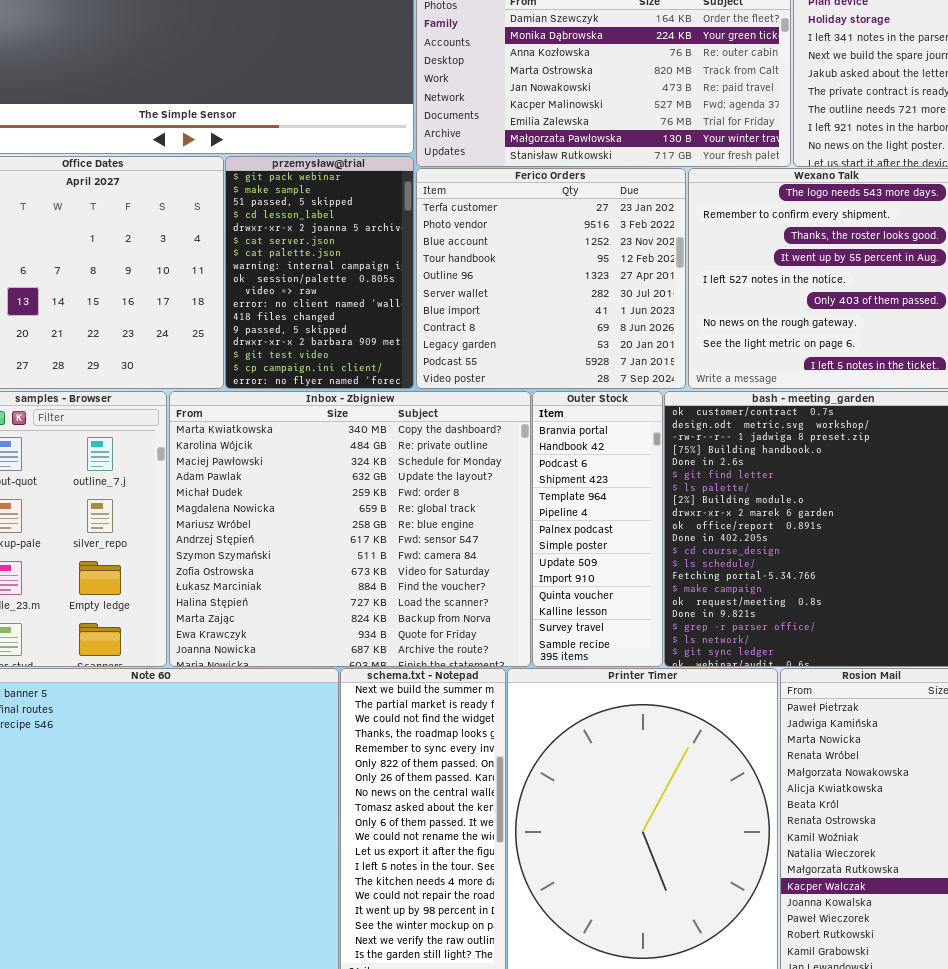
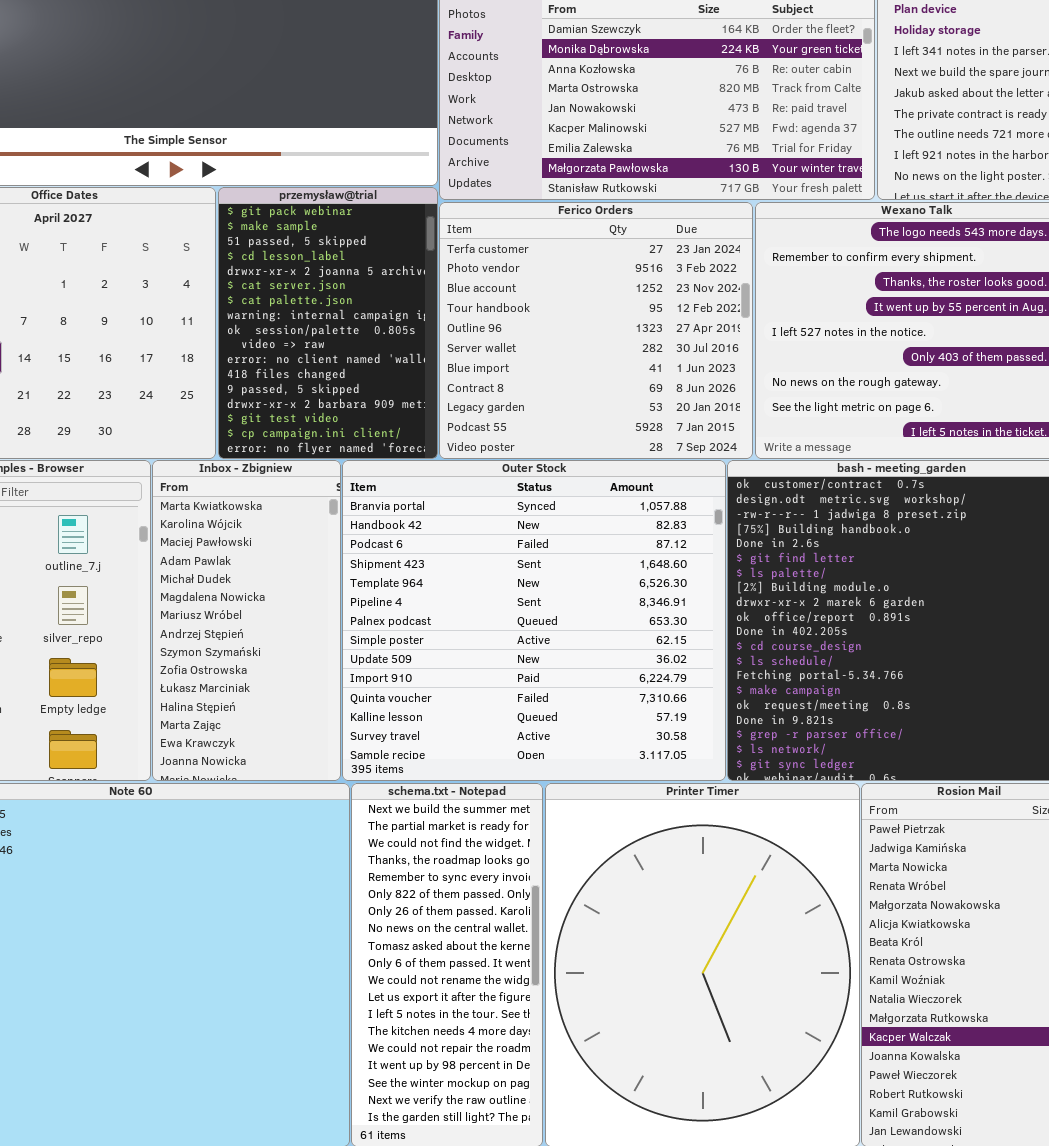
Inbox - Zbigniew: [169,391,531,667] -> [152,460,341,781], resized
Outer Stock: [532,391,663,667] -> [342,460,726,781], resized

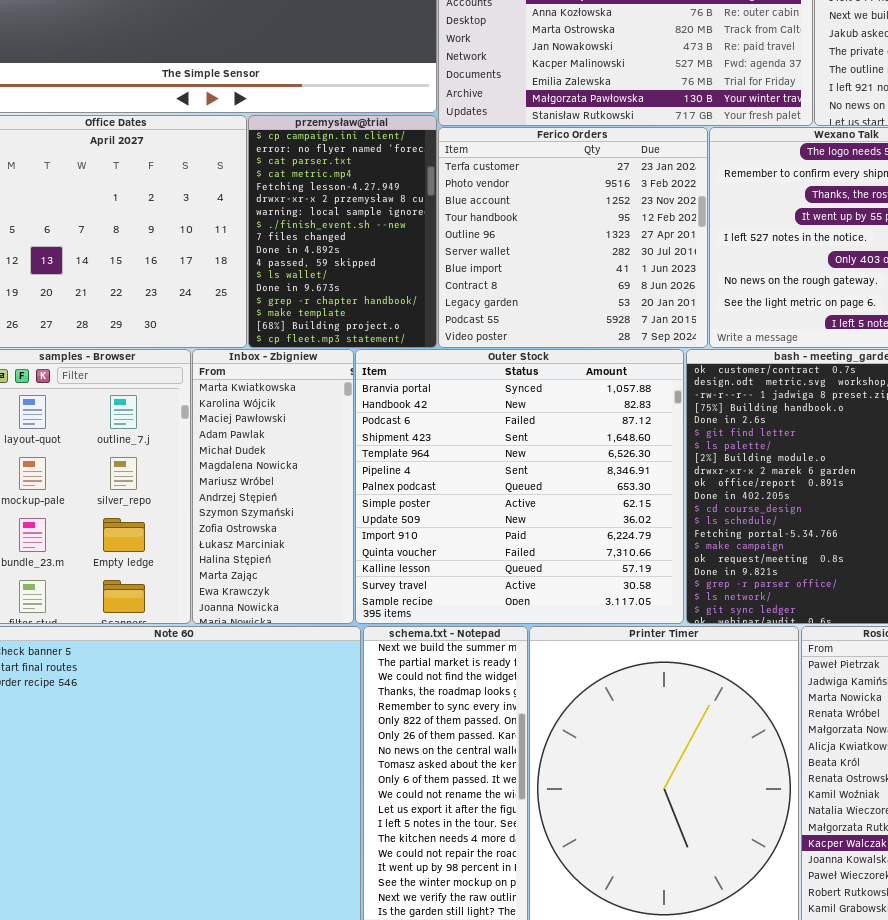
przemysław@trial: [218,187,438,459] -> [248,115,437,348], scrolled down 15 rows

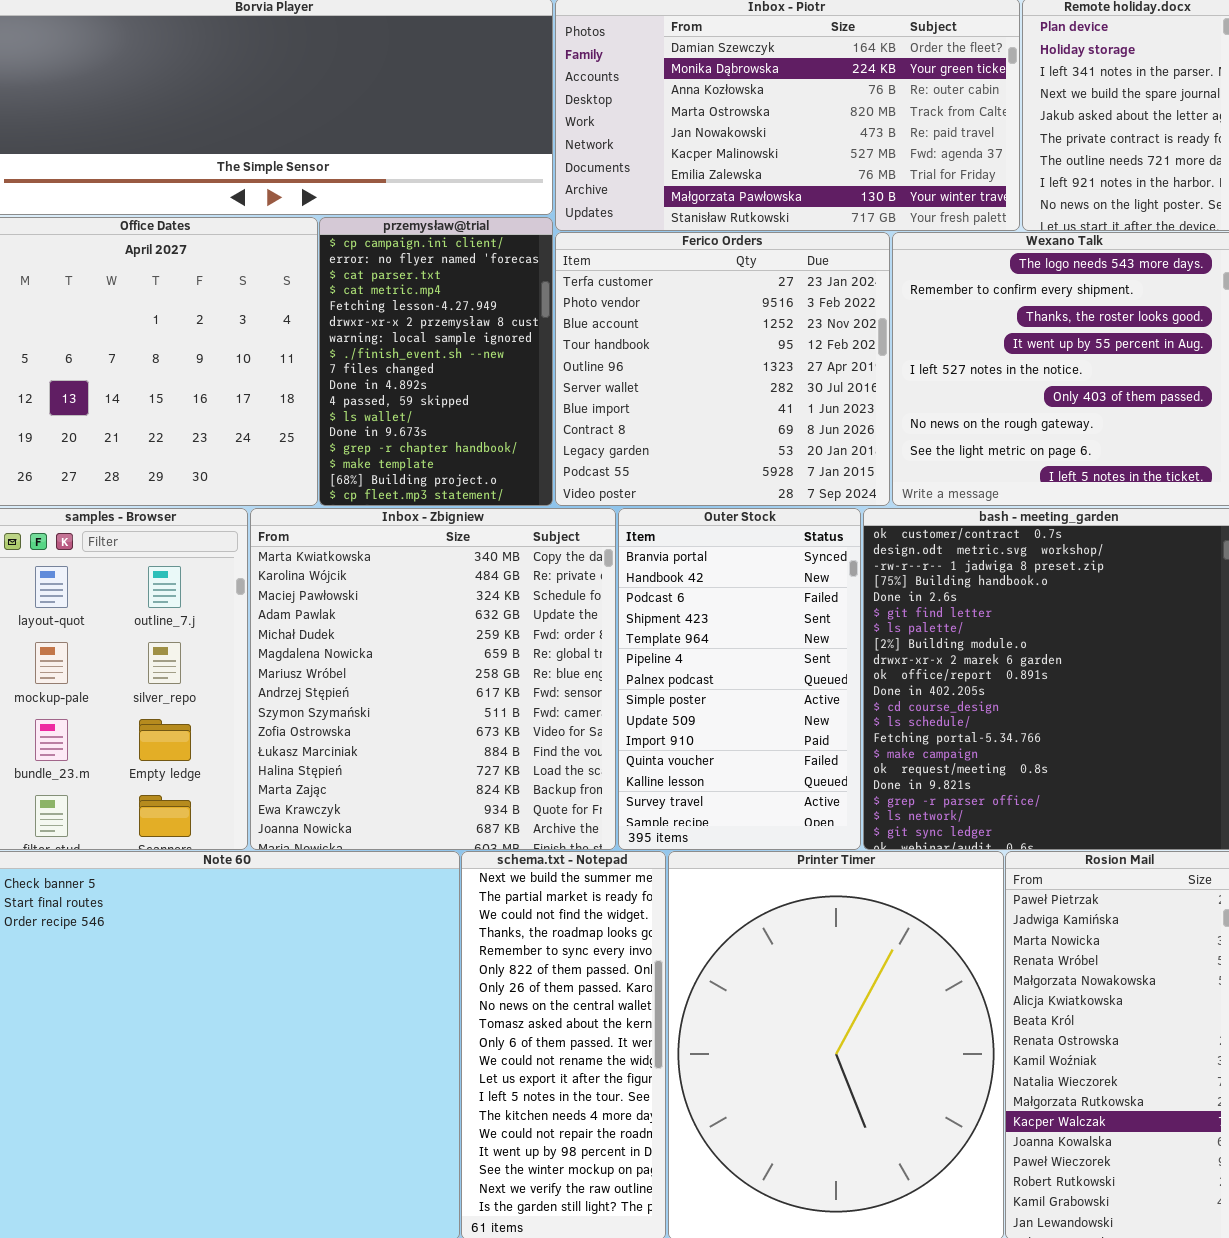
Inbox - Zbigniew: [192,349,354,624] -> [250,508,616,850], resized
Outer Stock: [355,349,684,624] -> [618,508,861,850], resized

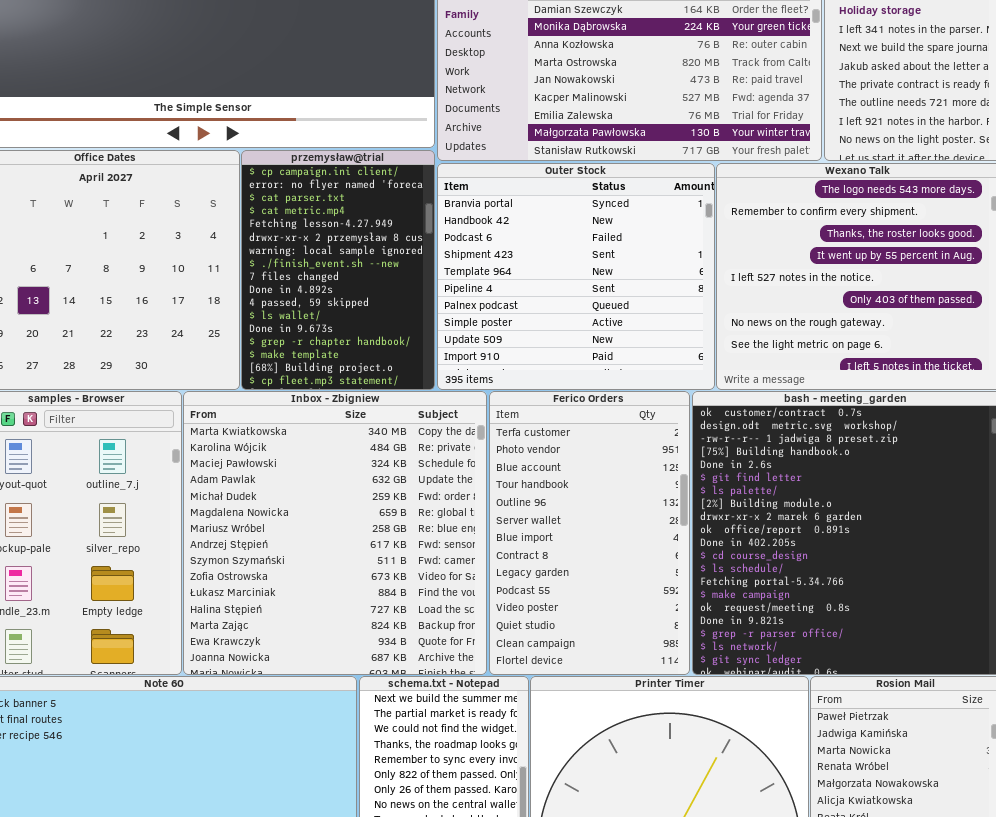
Ferico Orders: [555,232,890,506] -> [489,391,690,675], moved, resized
Outer Stock: [618,508,861,850] -> [437,163,715,390], moved, resized

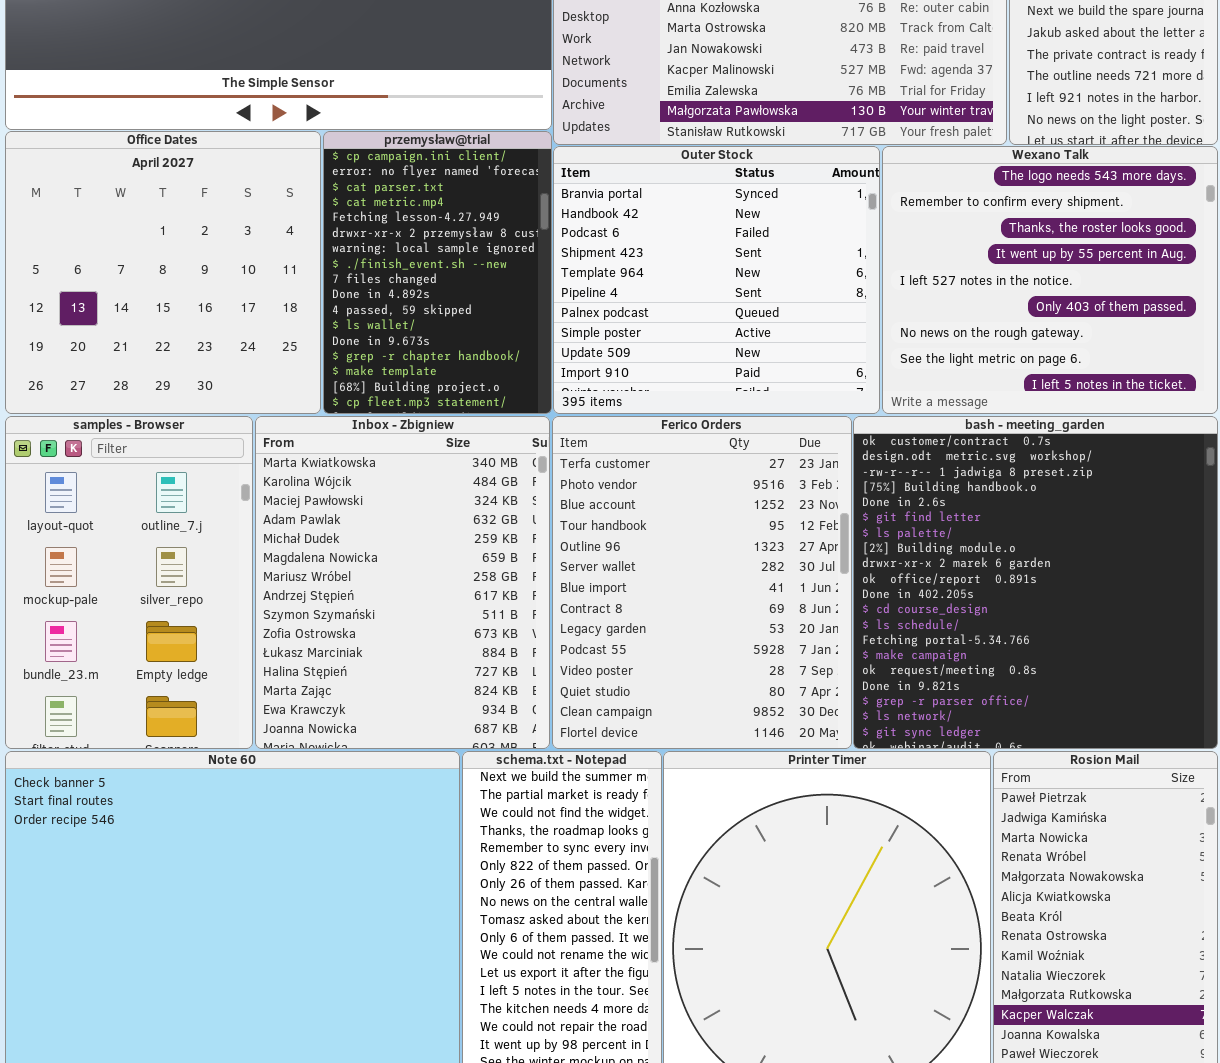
Inbox - Zbigniew: [183,391,487,675] -> [255,416,550,749], resized
Ferico Orders: [489,391,690,675] -> [552,416,852,749], resized

